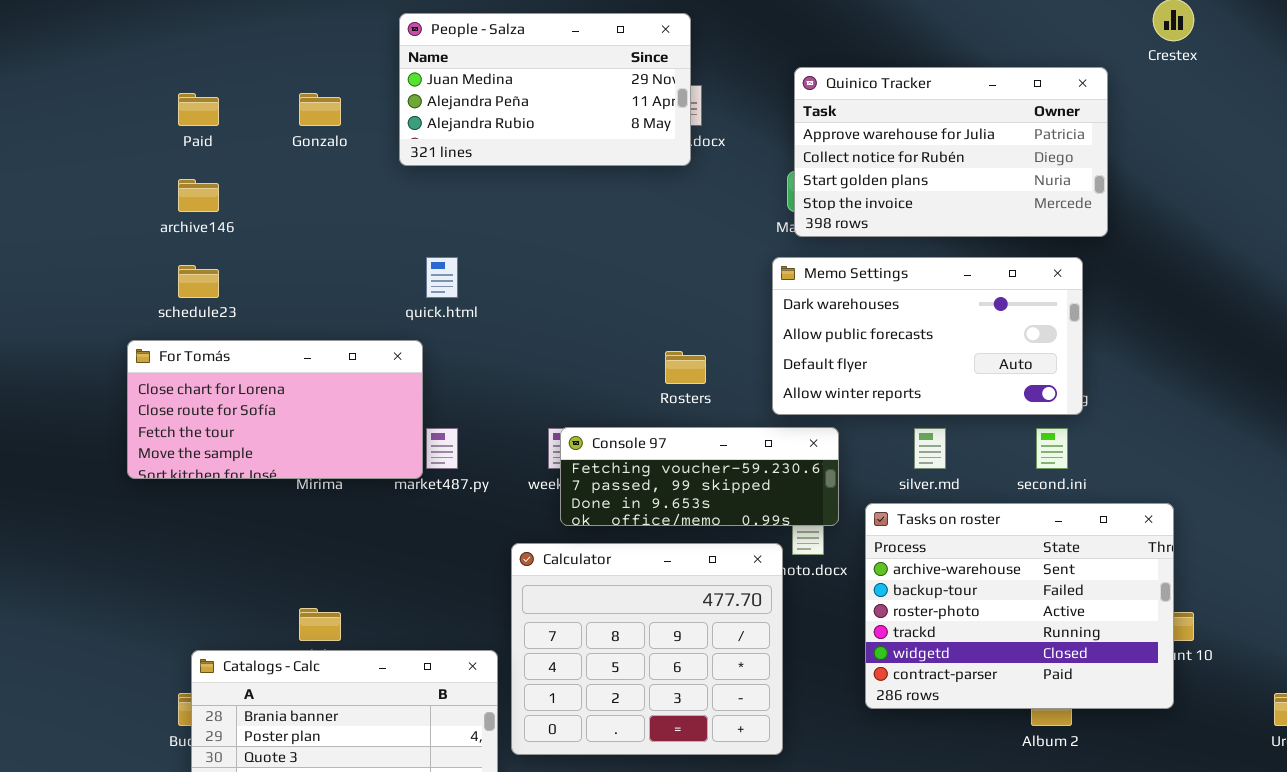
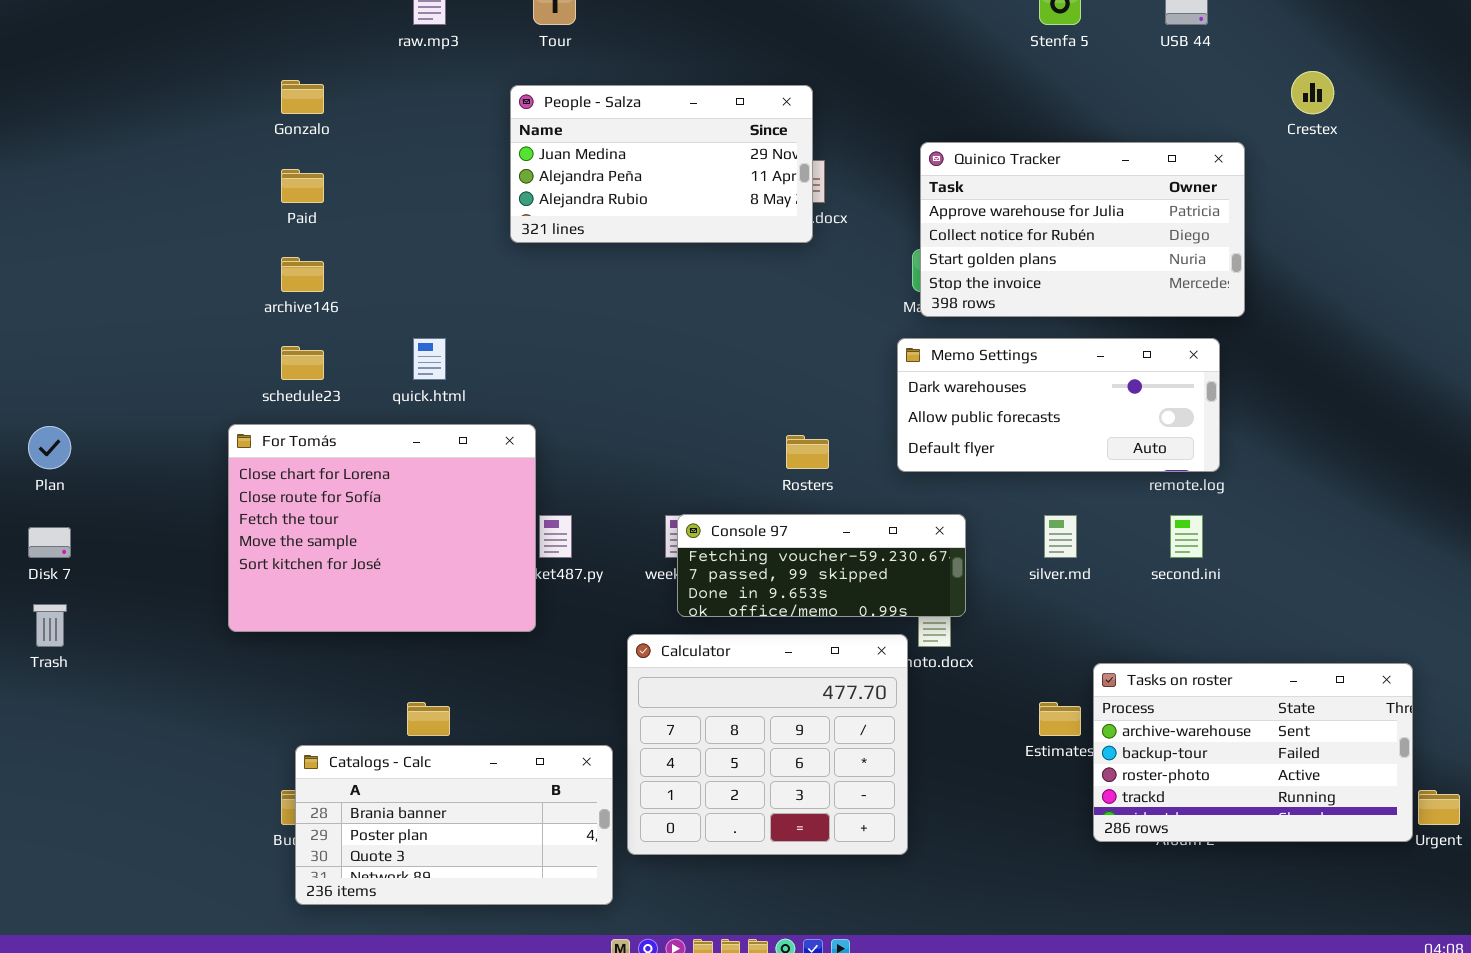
Gonzalo: [299,93,341,126] -> [281,80,324,114], moved
quick.html: [426,257,458,298] -> [413,338,446,380], moved
Memo Settings: [772,257,1083,415] -> [897,338,1220,472], resized
For Tomás: [127,340,423,479] -> [228,424,536,632], resized
Tasks on roster: [865,503,1174,709] -> [1093,663,1413,842], moved, resized

